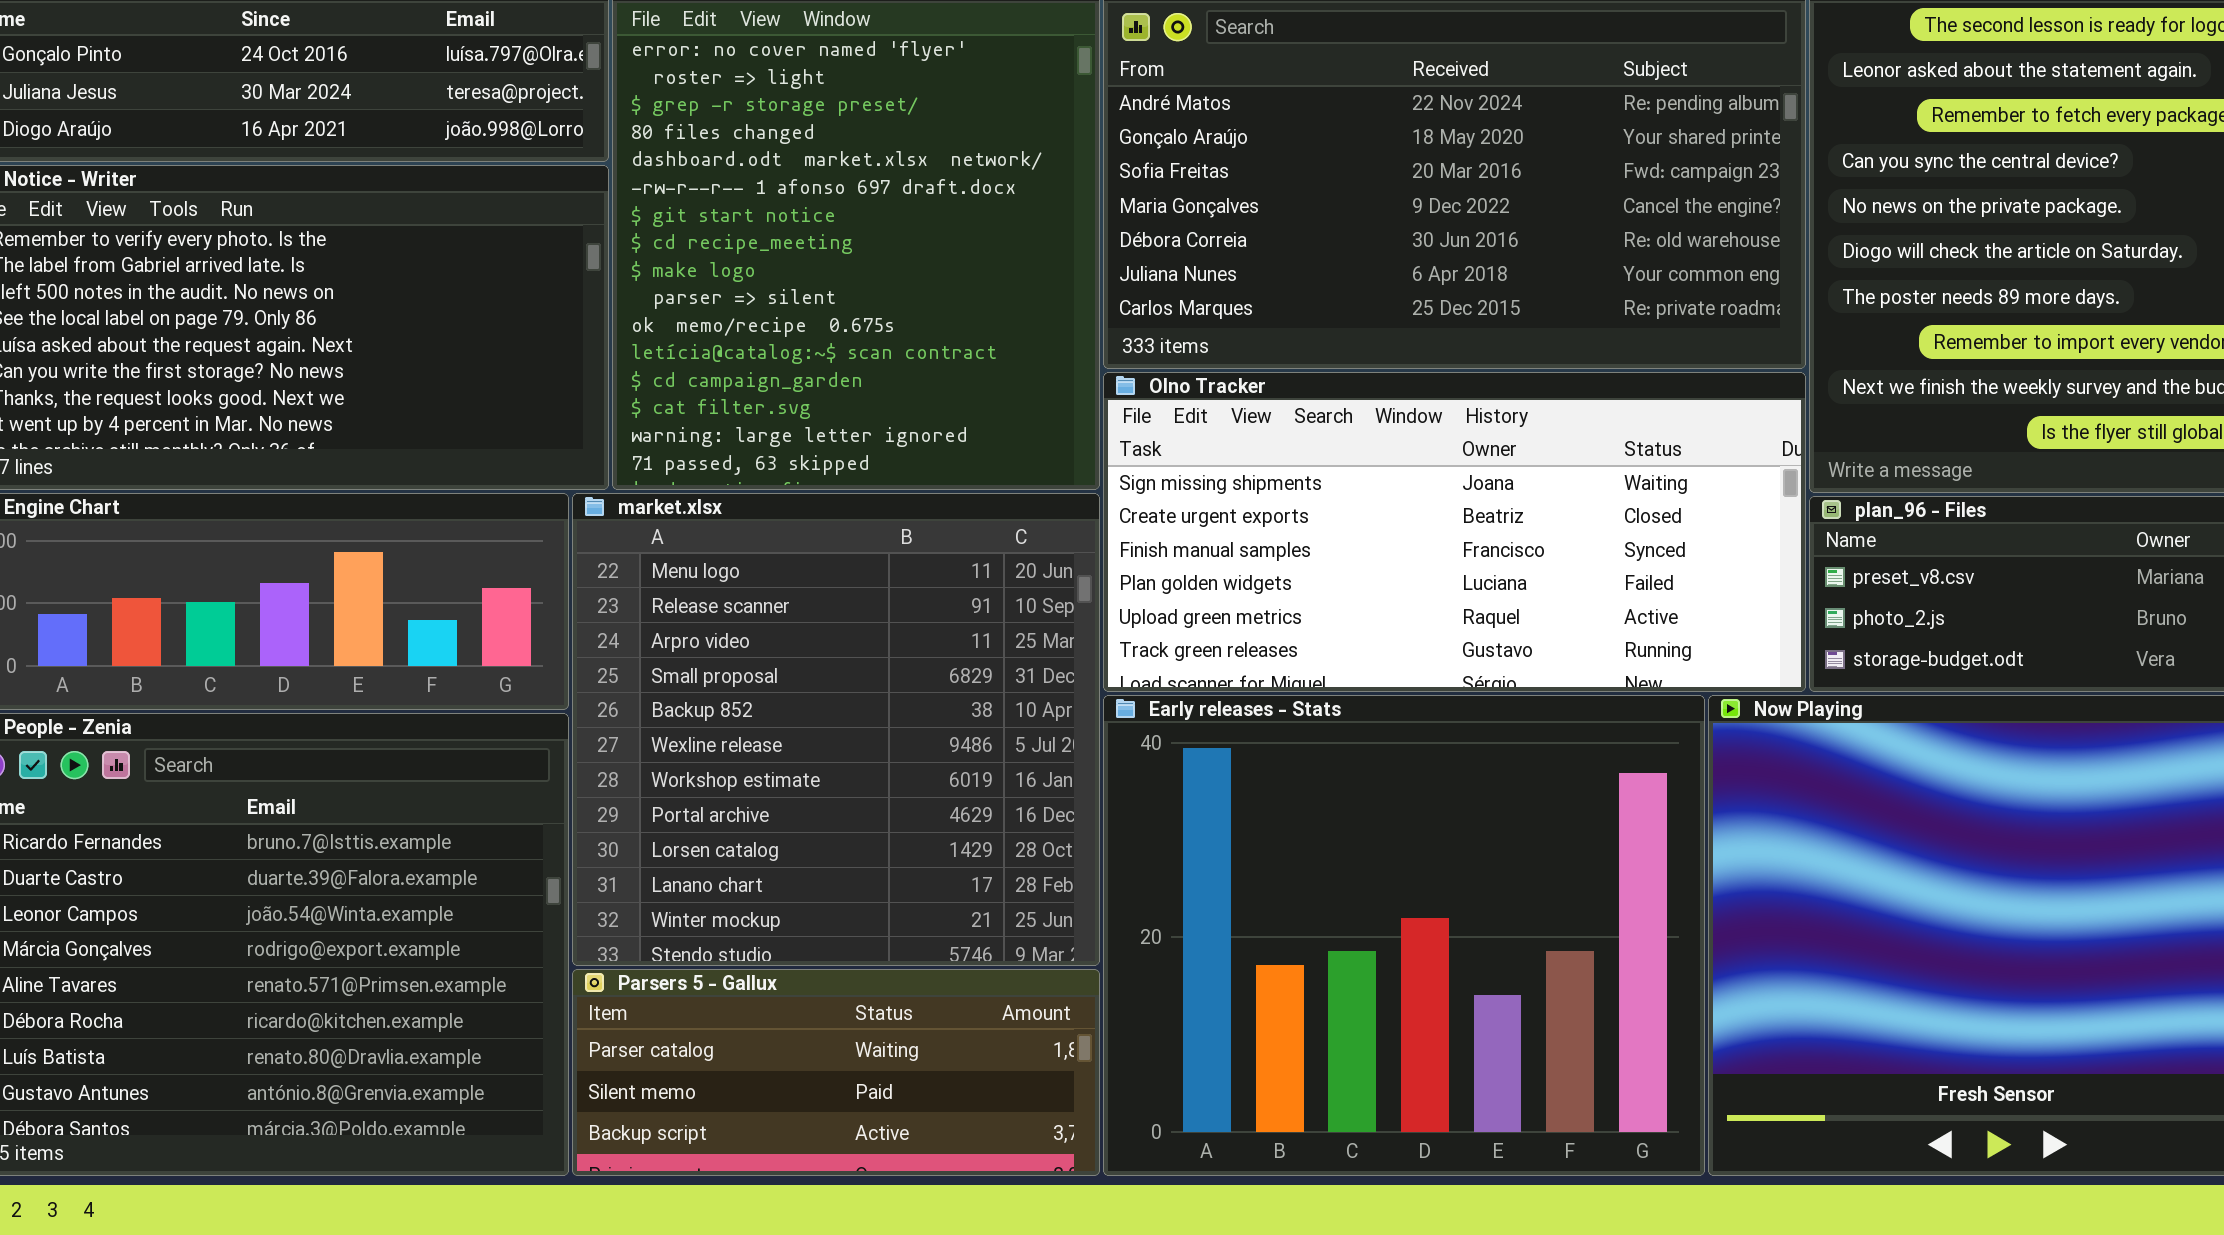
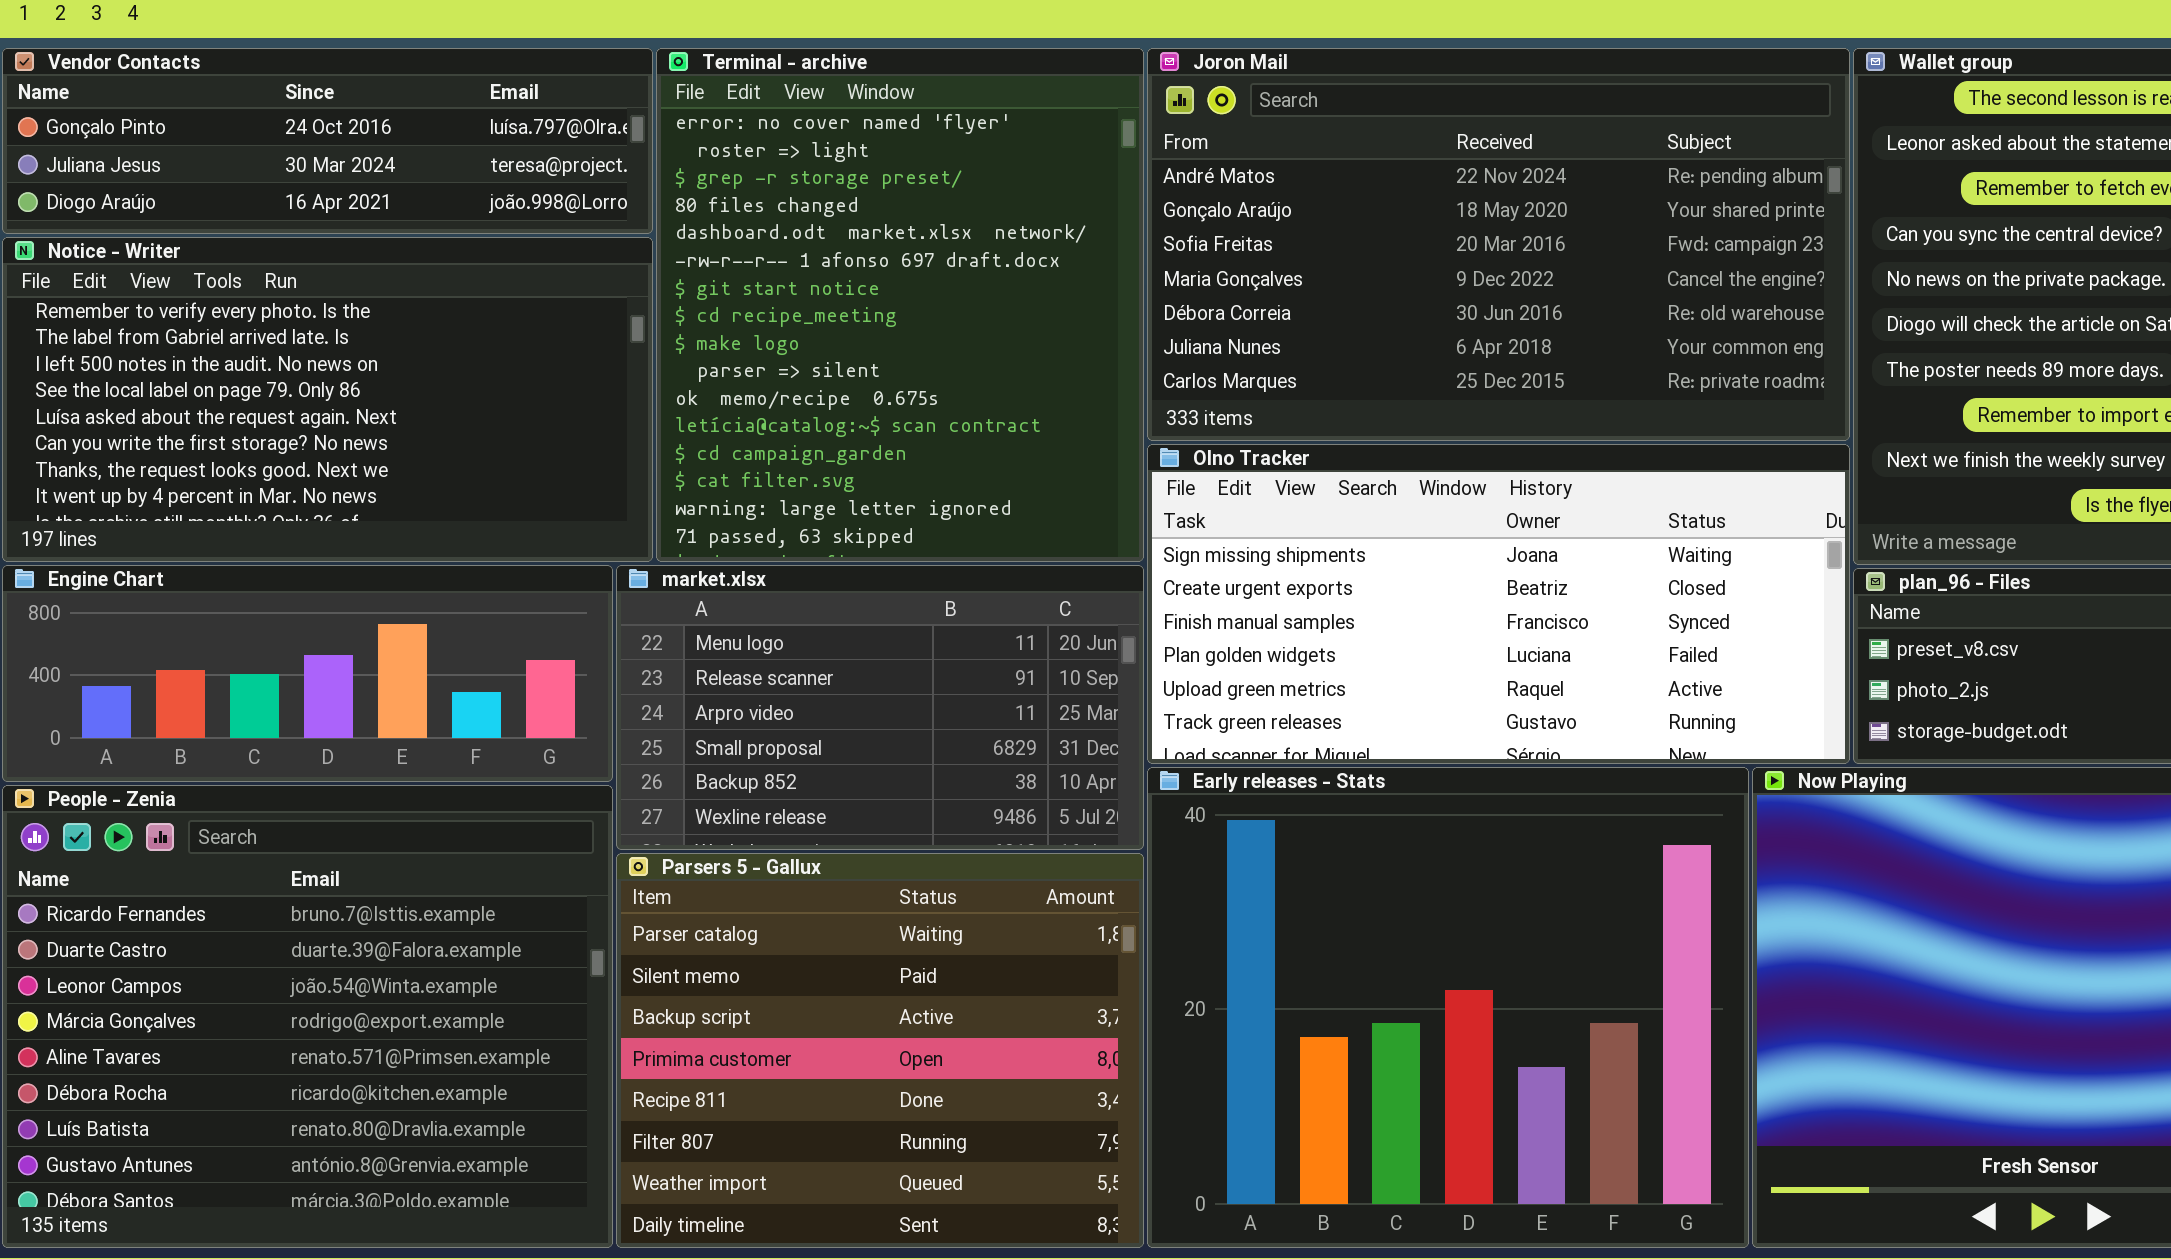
market.xlsx: [572,493,1100,966] -> [616,565,1144,850], resized
Parsers 5 - Gallux: [572,969,1100,1176] -> [616,853,1144,1248], resized

